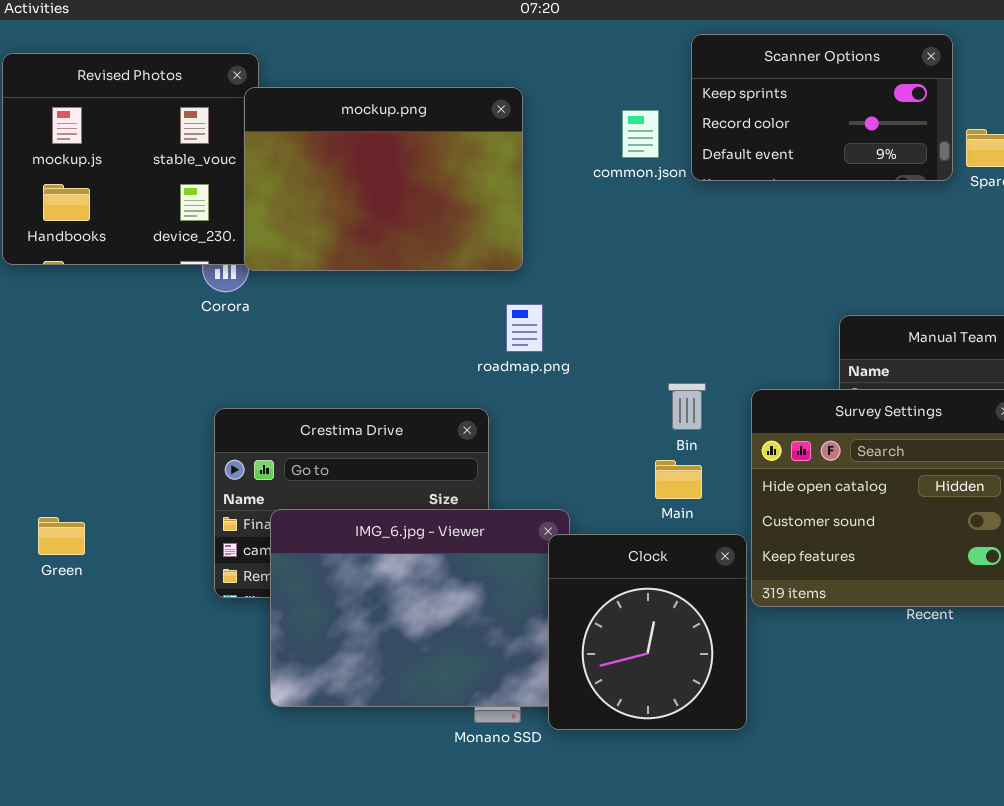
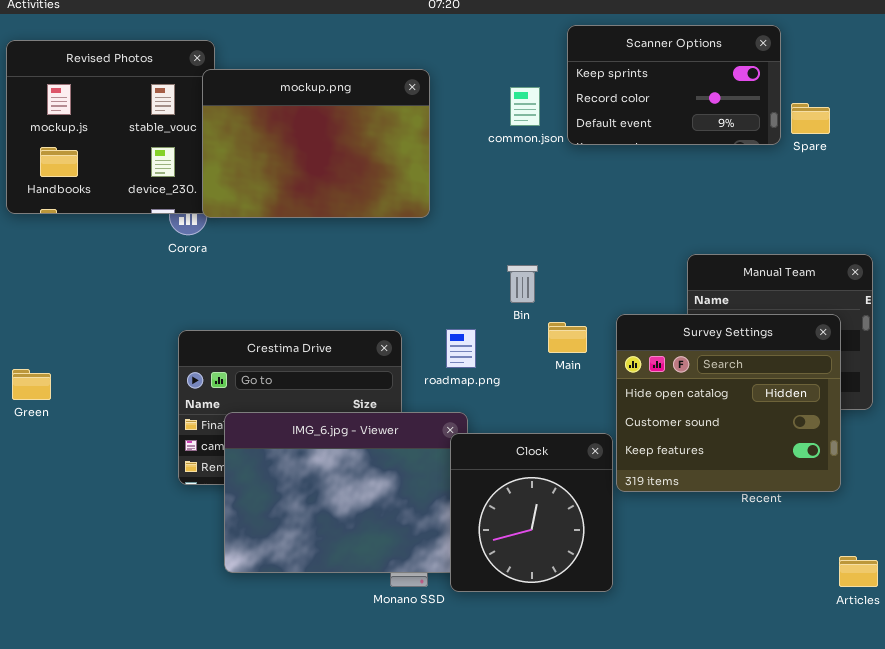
roadmap.png: [506,304,543,352] -> [446,329,476,368], moved
Bin: [668,383,706,430] -> [507,265,538,303], moved
Main: [655,460,702,499] -> [548,322,587,353], moved
Green: [38,517,85,555] -> [12,369,51,400], moved

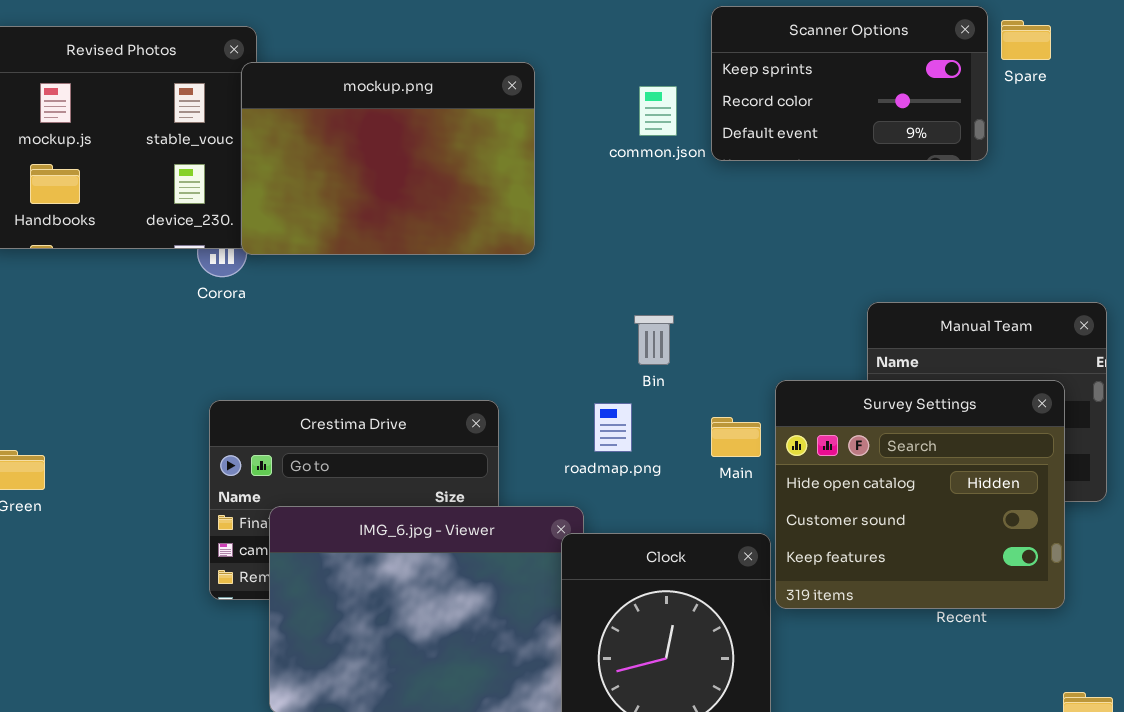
Spare: [791,103,830,134] -> [1001,20,1051,60], moved
Main: [548,322,587,353] -> [711,417,761,457], moved
roadmap.png: [446,329,476,368] -> [594,403,632,452], moved

